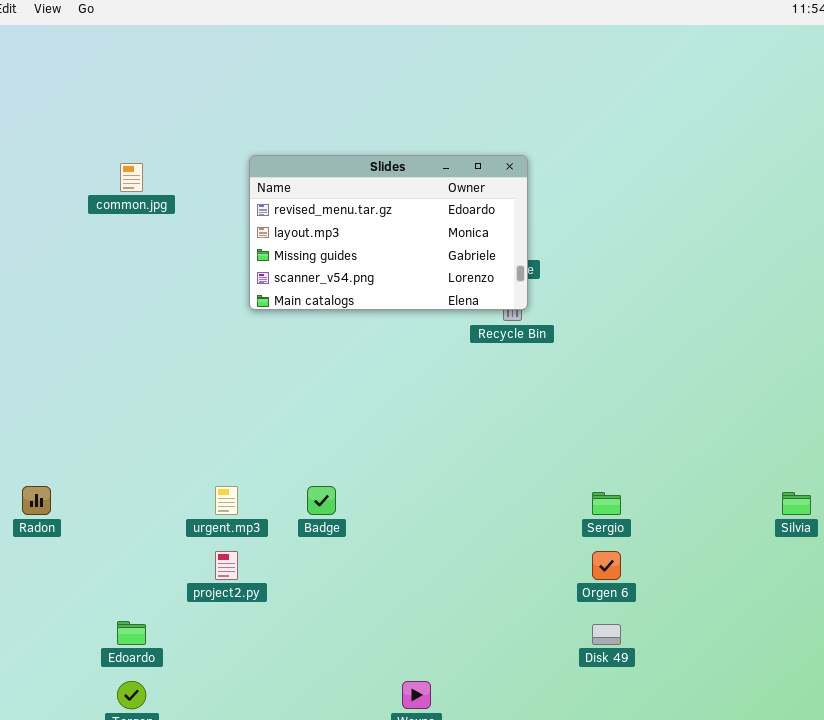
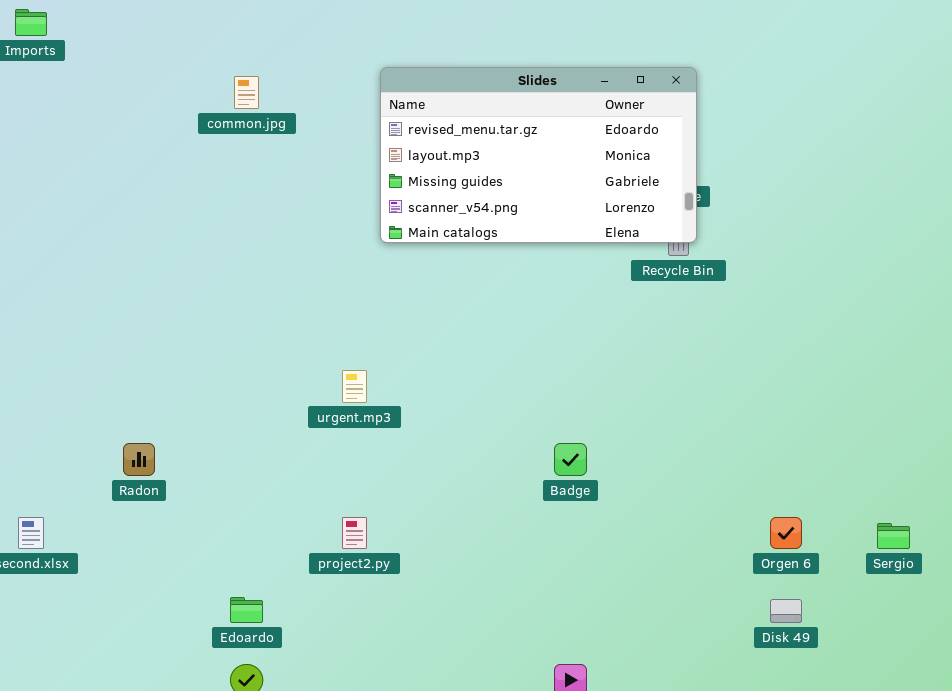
urgent.mp3: [215,486,238,515] -> [342,370,367,403], moved
Badge: [307,486,336,515] -> [554,443,587,476], moved
Sergio: [592,492,621,515] -> [877,523,910,549], moved

